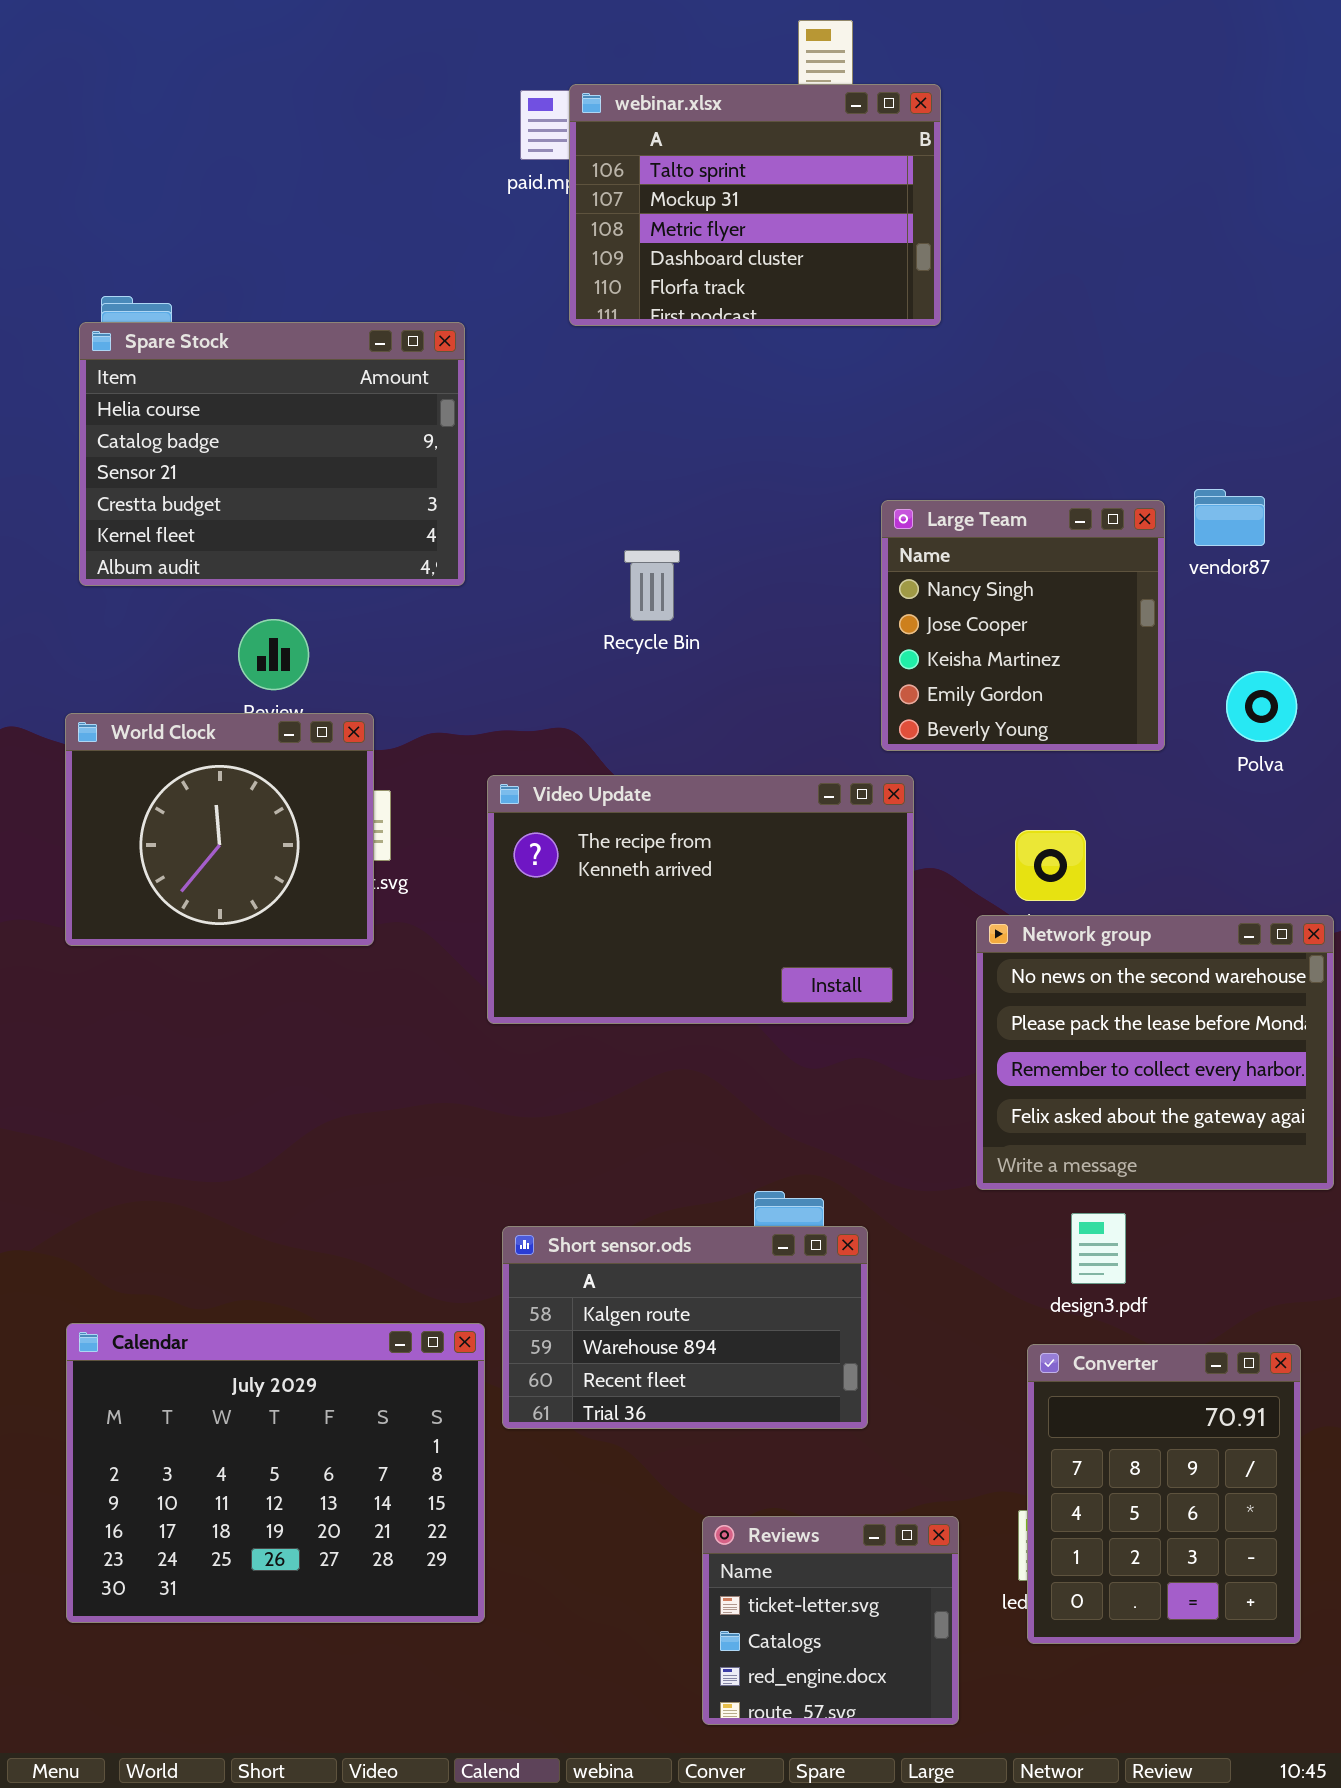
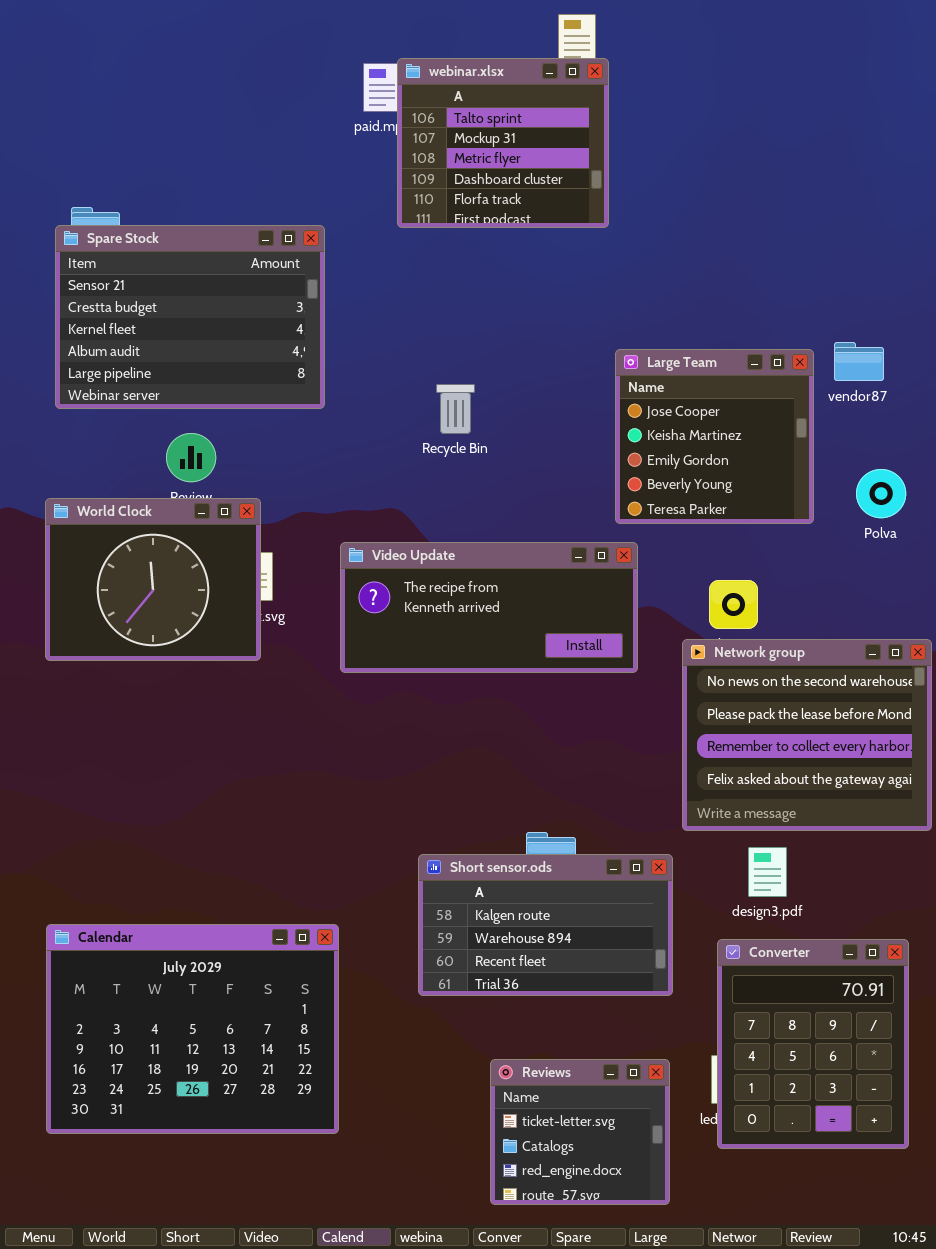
webinar.xlsx: [569,84,941,326] -> [397,58,609,228], resized
Spare Stock: [79,322,465,586] -> [55,225,325,409], scrolled down 2 rows
Large Team: [881,500,1165,751] -> [615,349,814,524], scrolled down 1 row
Video Update: [487,775,914,1024] -> [340,542,638,673], resized
Short sensor.ods: [502,1226,868,1429] -> [418,854,673,996], moved

